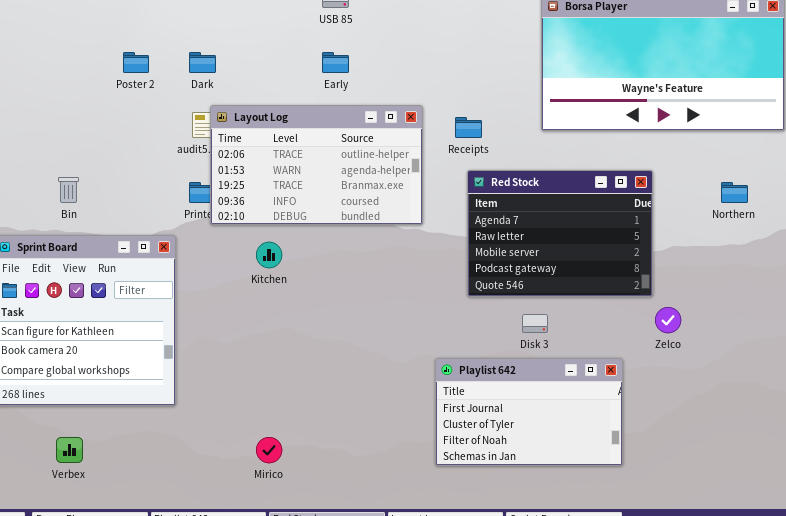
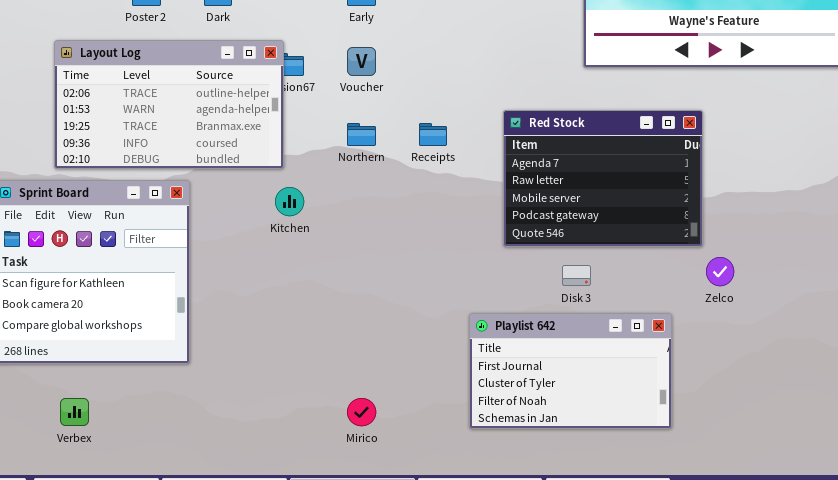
Layout Log: [210,105,423,225] -> [54,40,284,169], moved
Receipts: [455,117,482,138] -> [419,123,447,146], moved
Northern: [721,182,748,203] -> [347,123,376,146], moved
Mirico: [256,437,282,463] -> [347,398,376,426], moved

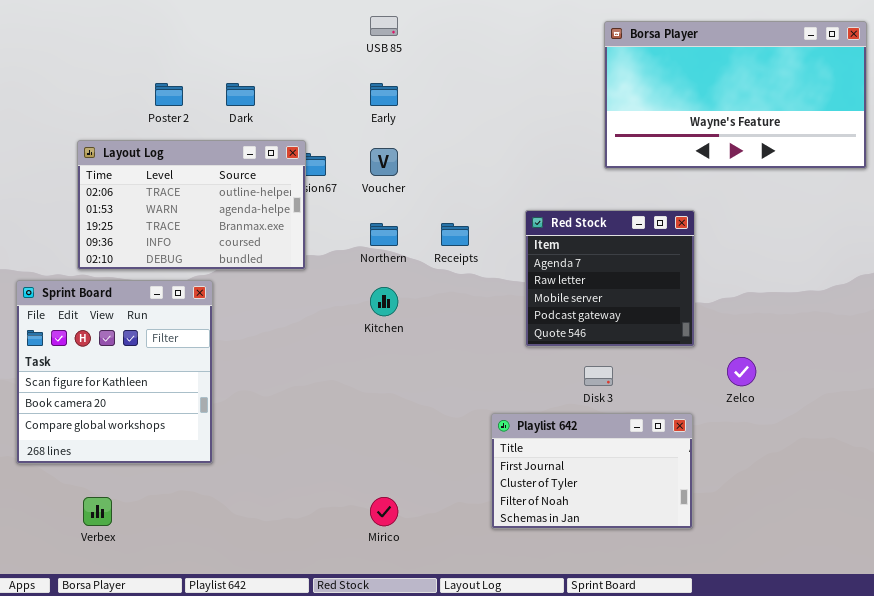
Red Stock: [503,110,703,247] -> [525,210,695,347], resized
Kitchen: [275,187,304,216] -> [370,287,398,316], moved

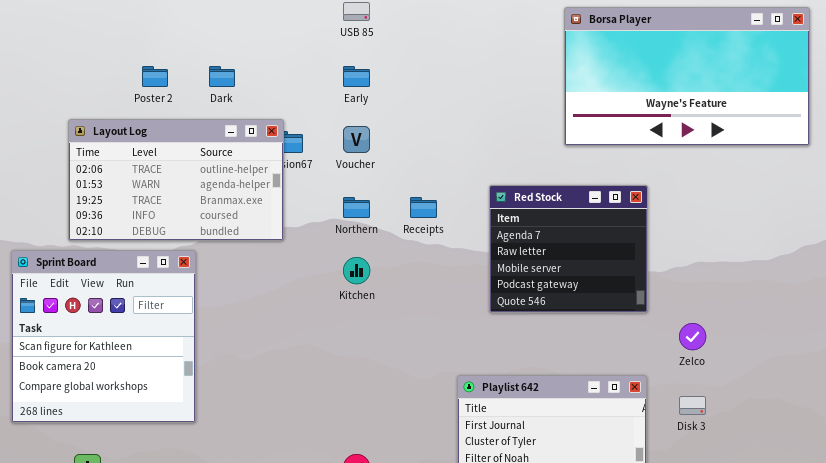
Disk 3: [584,366,613,386] -> [679,396,706,415], moved

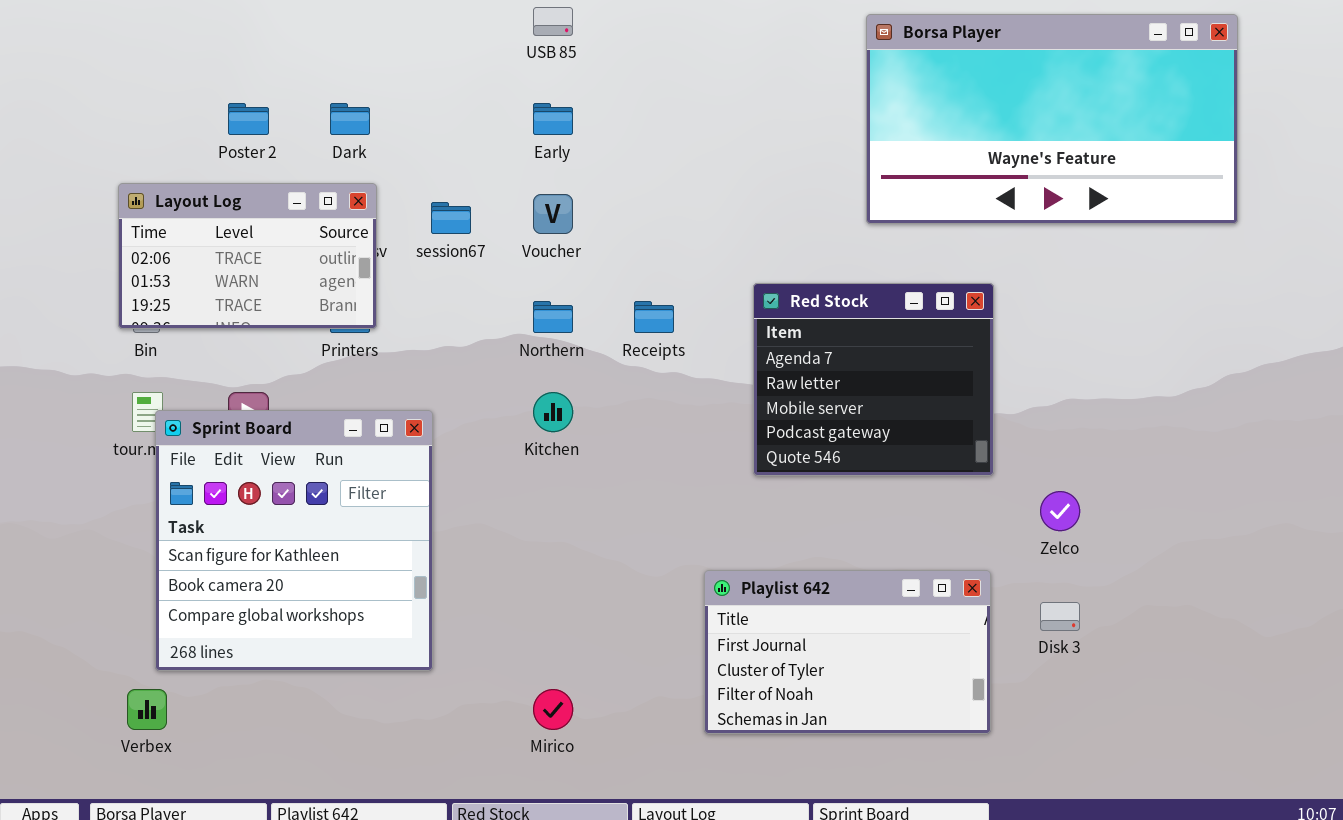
Layout Log: [68,119,284,241] -> [118,183,377,329], resized
Sprint Board: [11,250,196,423] -> [155,410,433,671], moved

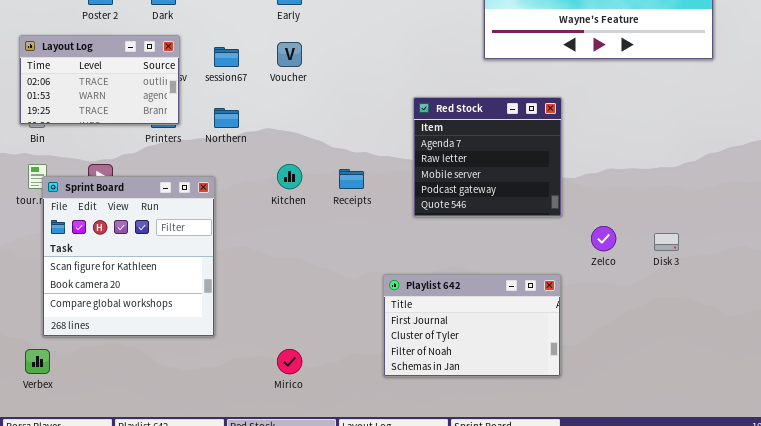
Northern: [533,301,573,333] -> [214,108,239,128], moved
Receipts: [634,301,674,333] -> [339,169,364,189], moved
Disk 3: [1040,602,1080,631] -> [654,233,679,251], moved

